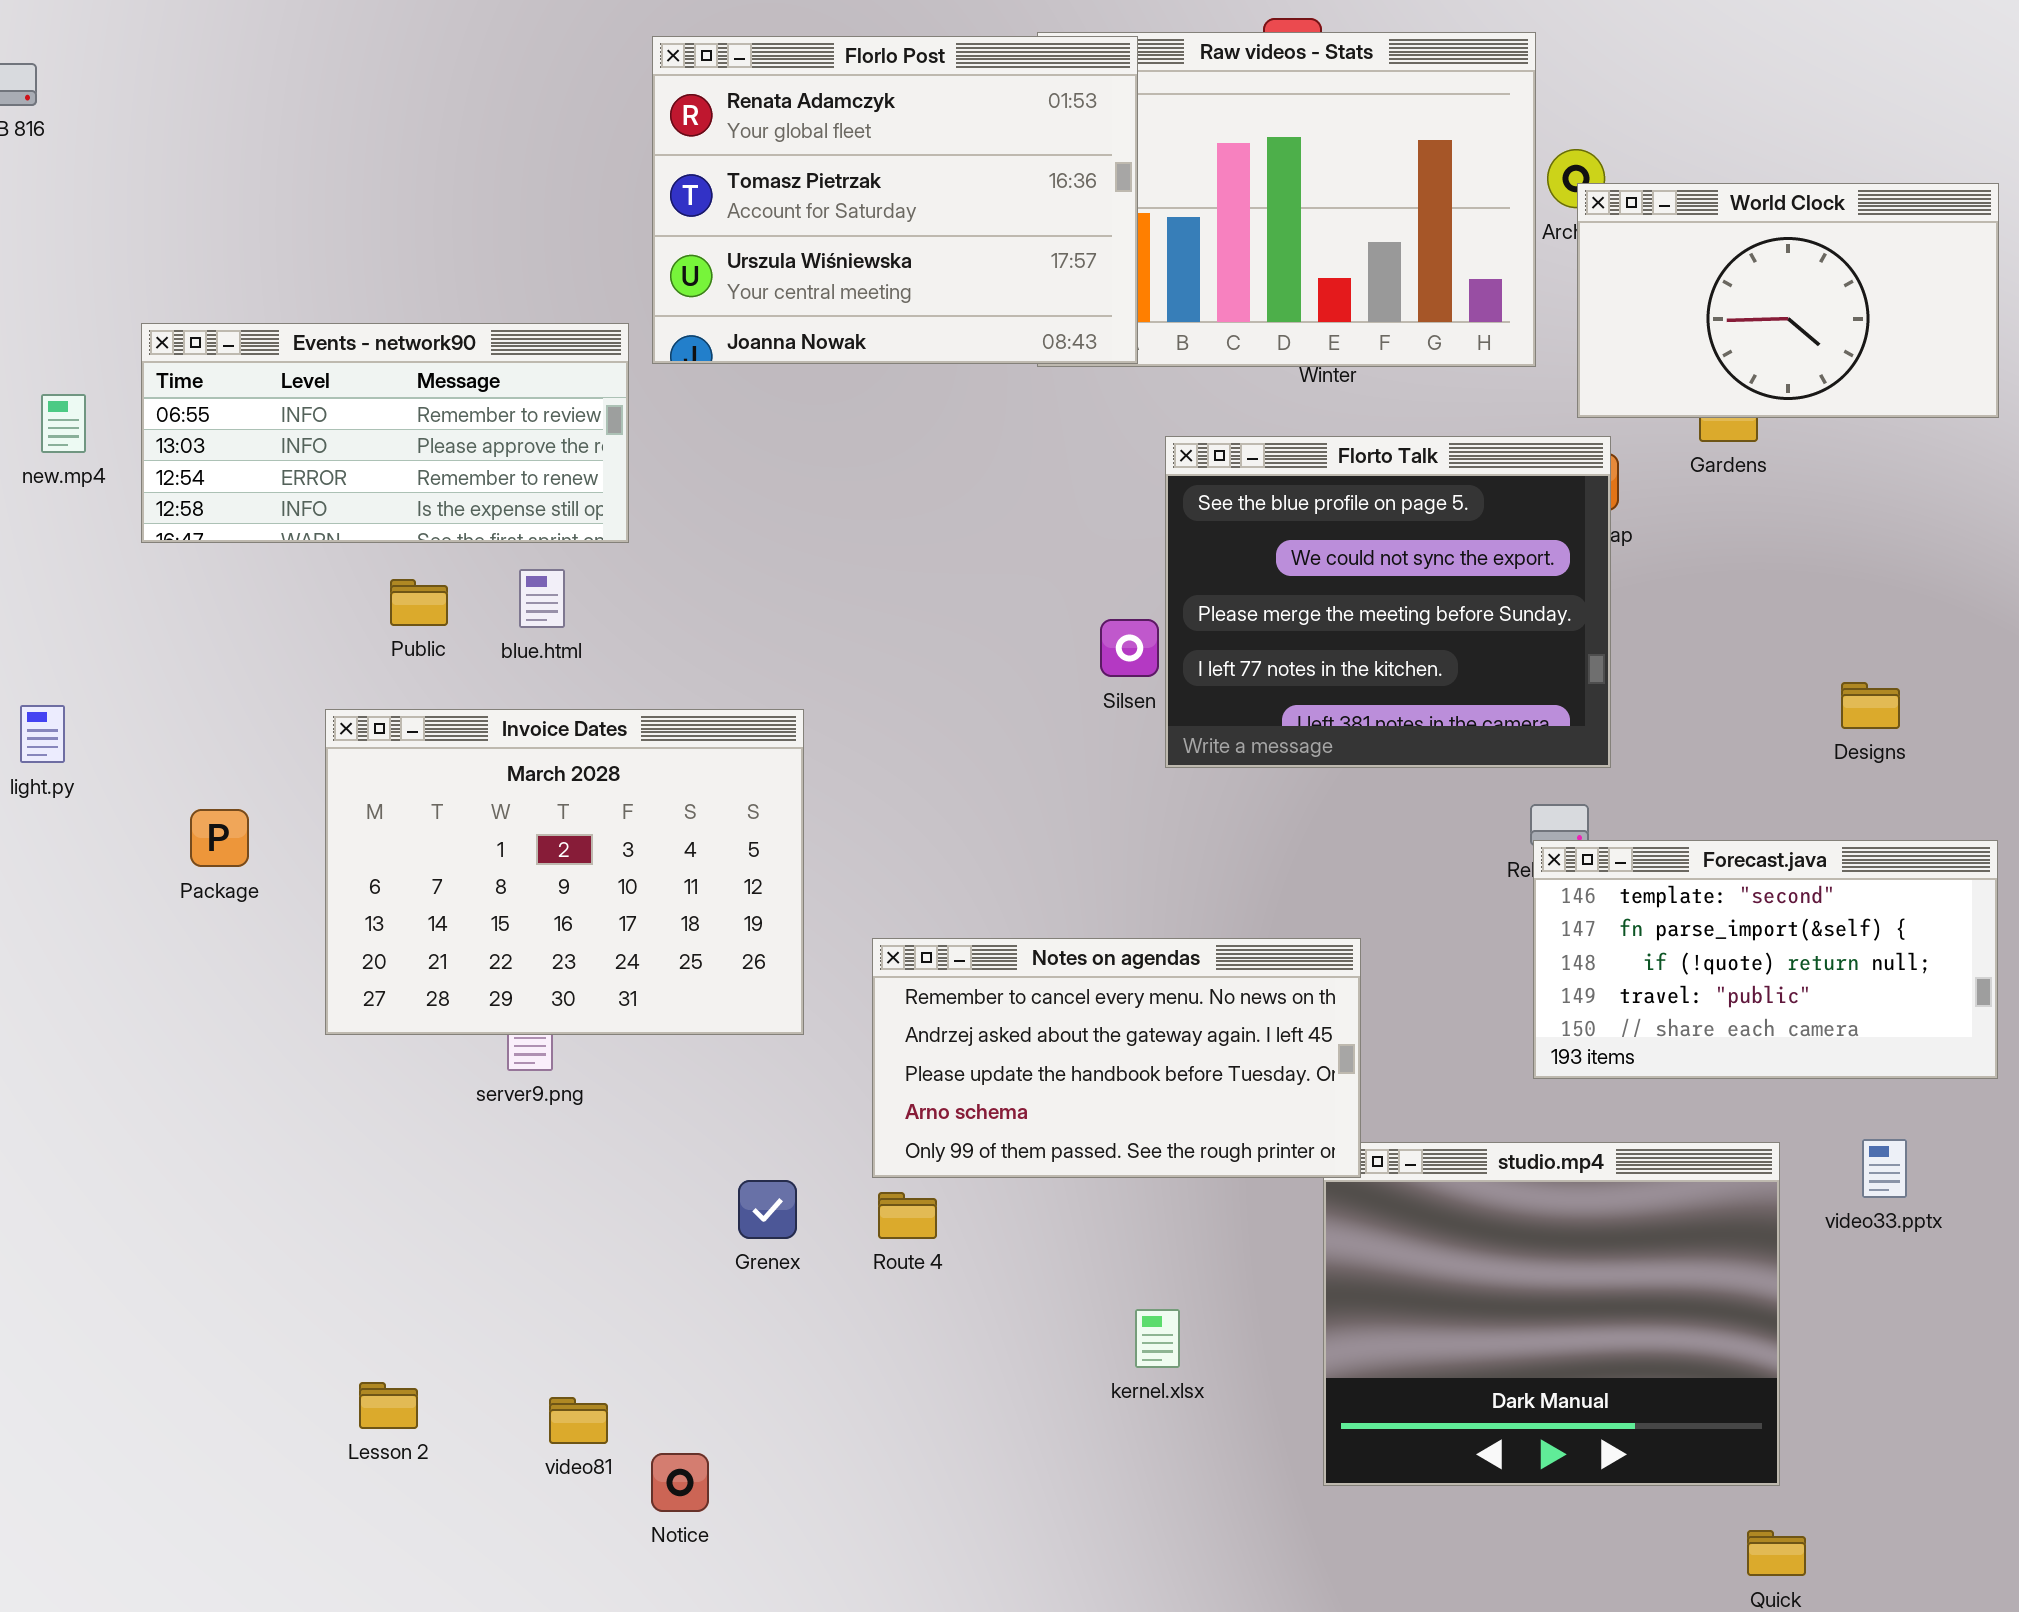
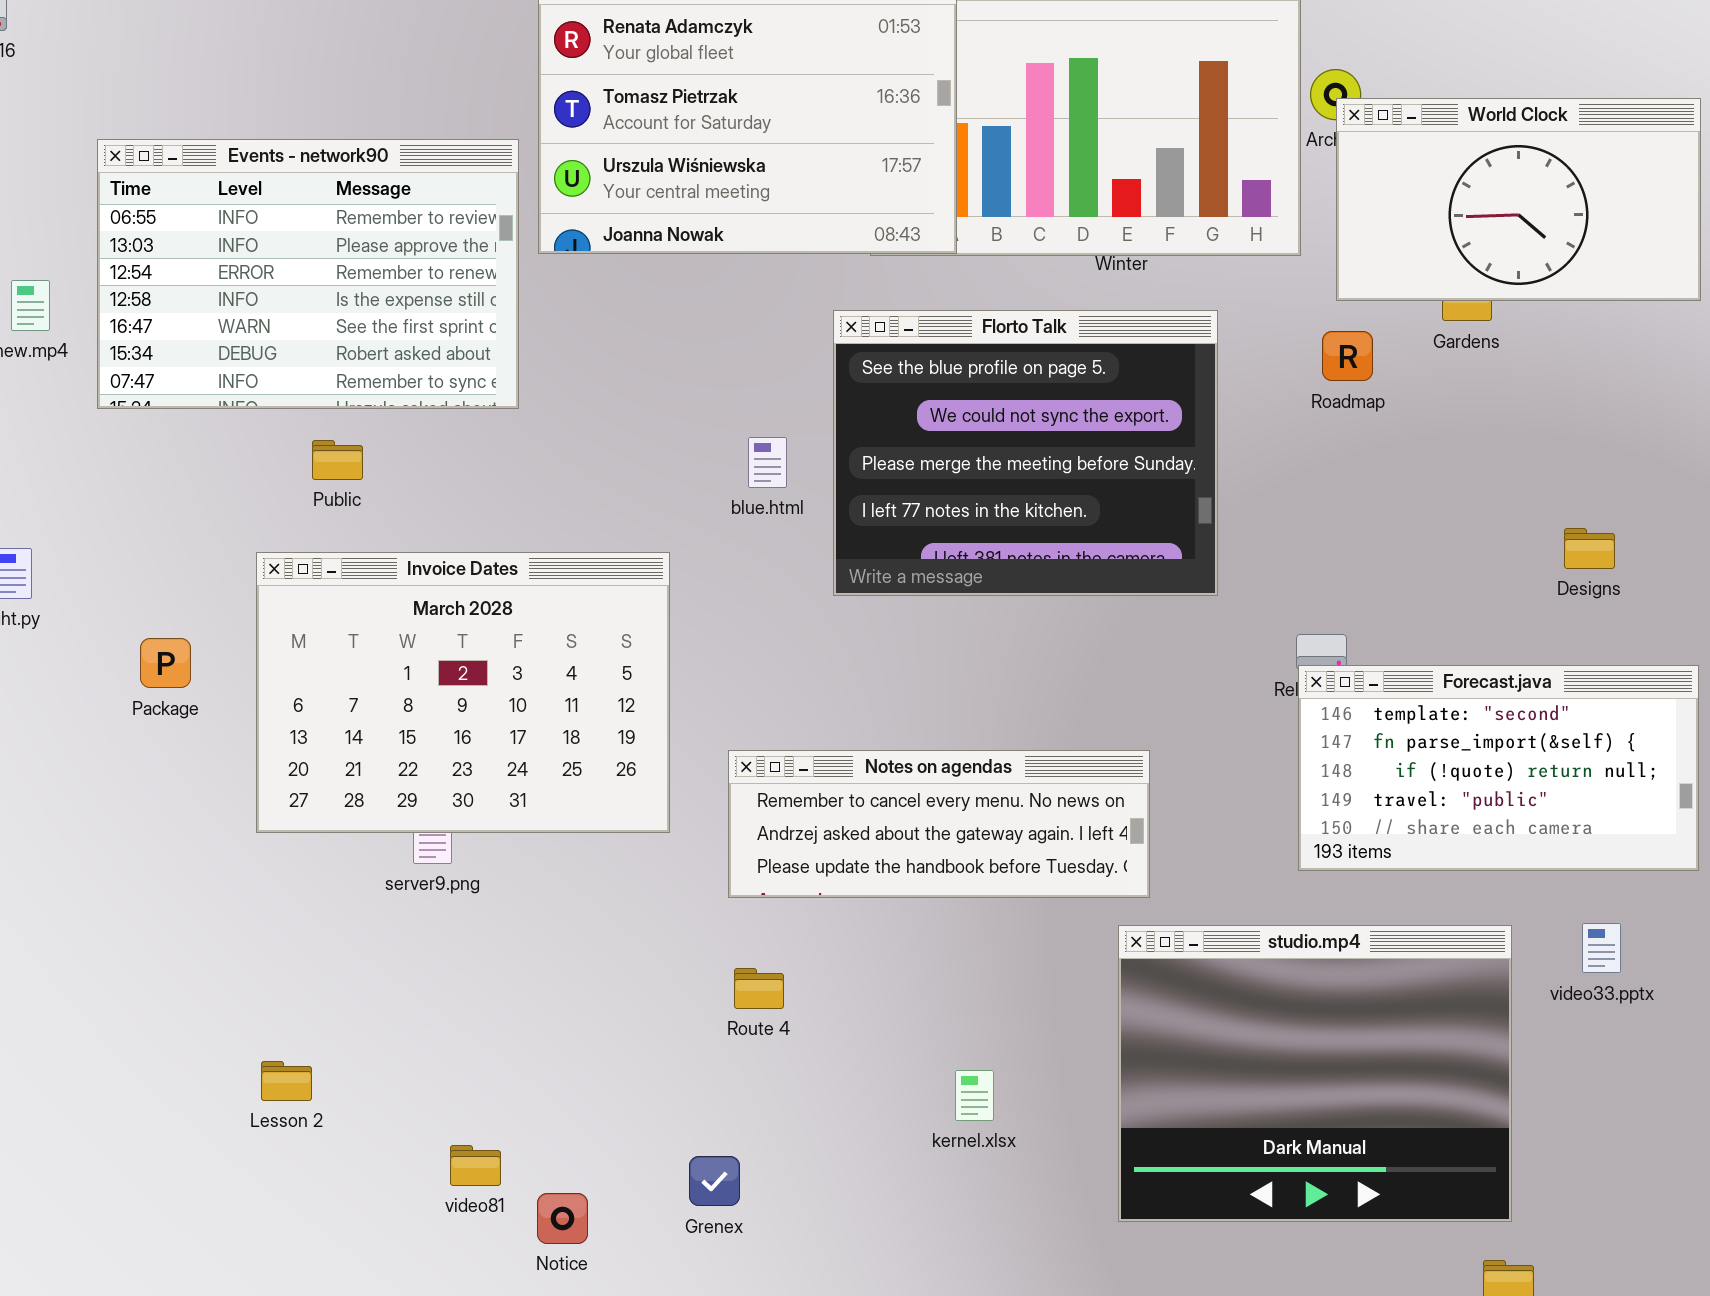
Events - network90: [141,323,629,543] -> [97,139,519,409], resized
Florto Talk: [1165,436,1611,768] -> [833,310,1218,596], moved
blue.html: [519,569,565,628] -> [748,437,787,488], moved
Notes on agendas: [872,938,1361,1178] -> [728,750,1150,898], resized
Grenex: [738,1180,797,1239] -> [689,1156,740,1206], moved
Lesson 2: [359,1382,418,1429] -> [261,1061,312,1101], moved

